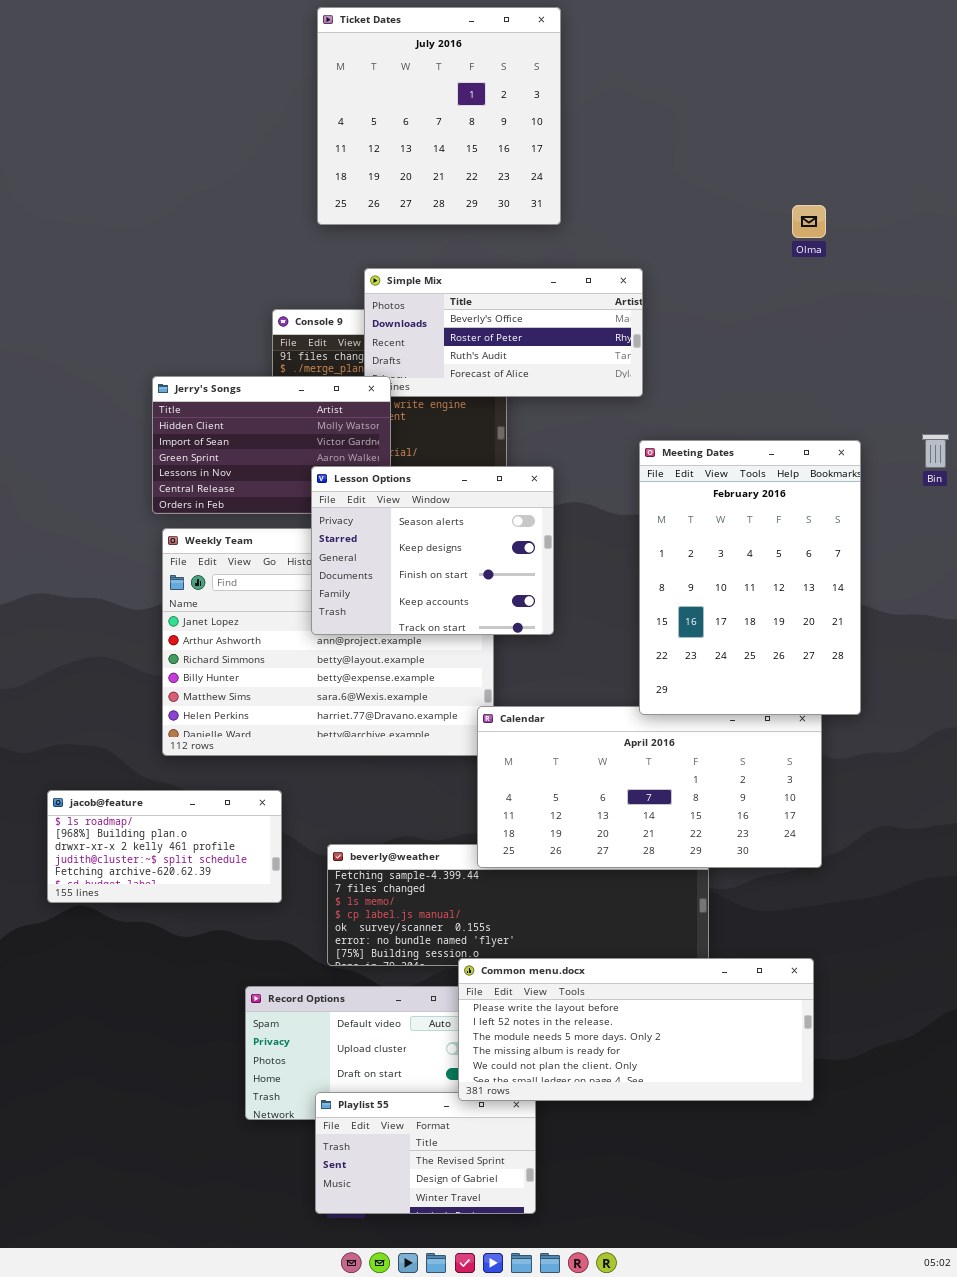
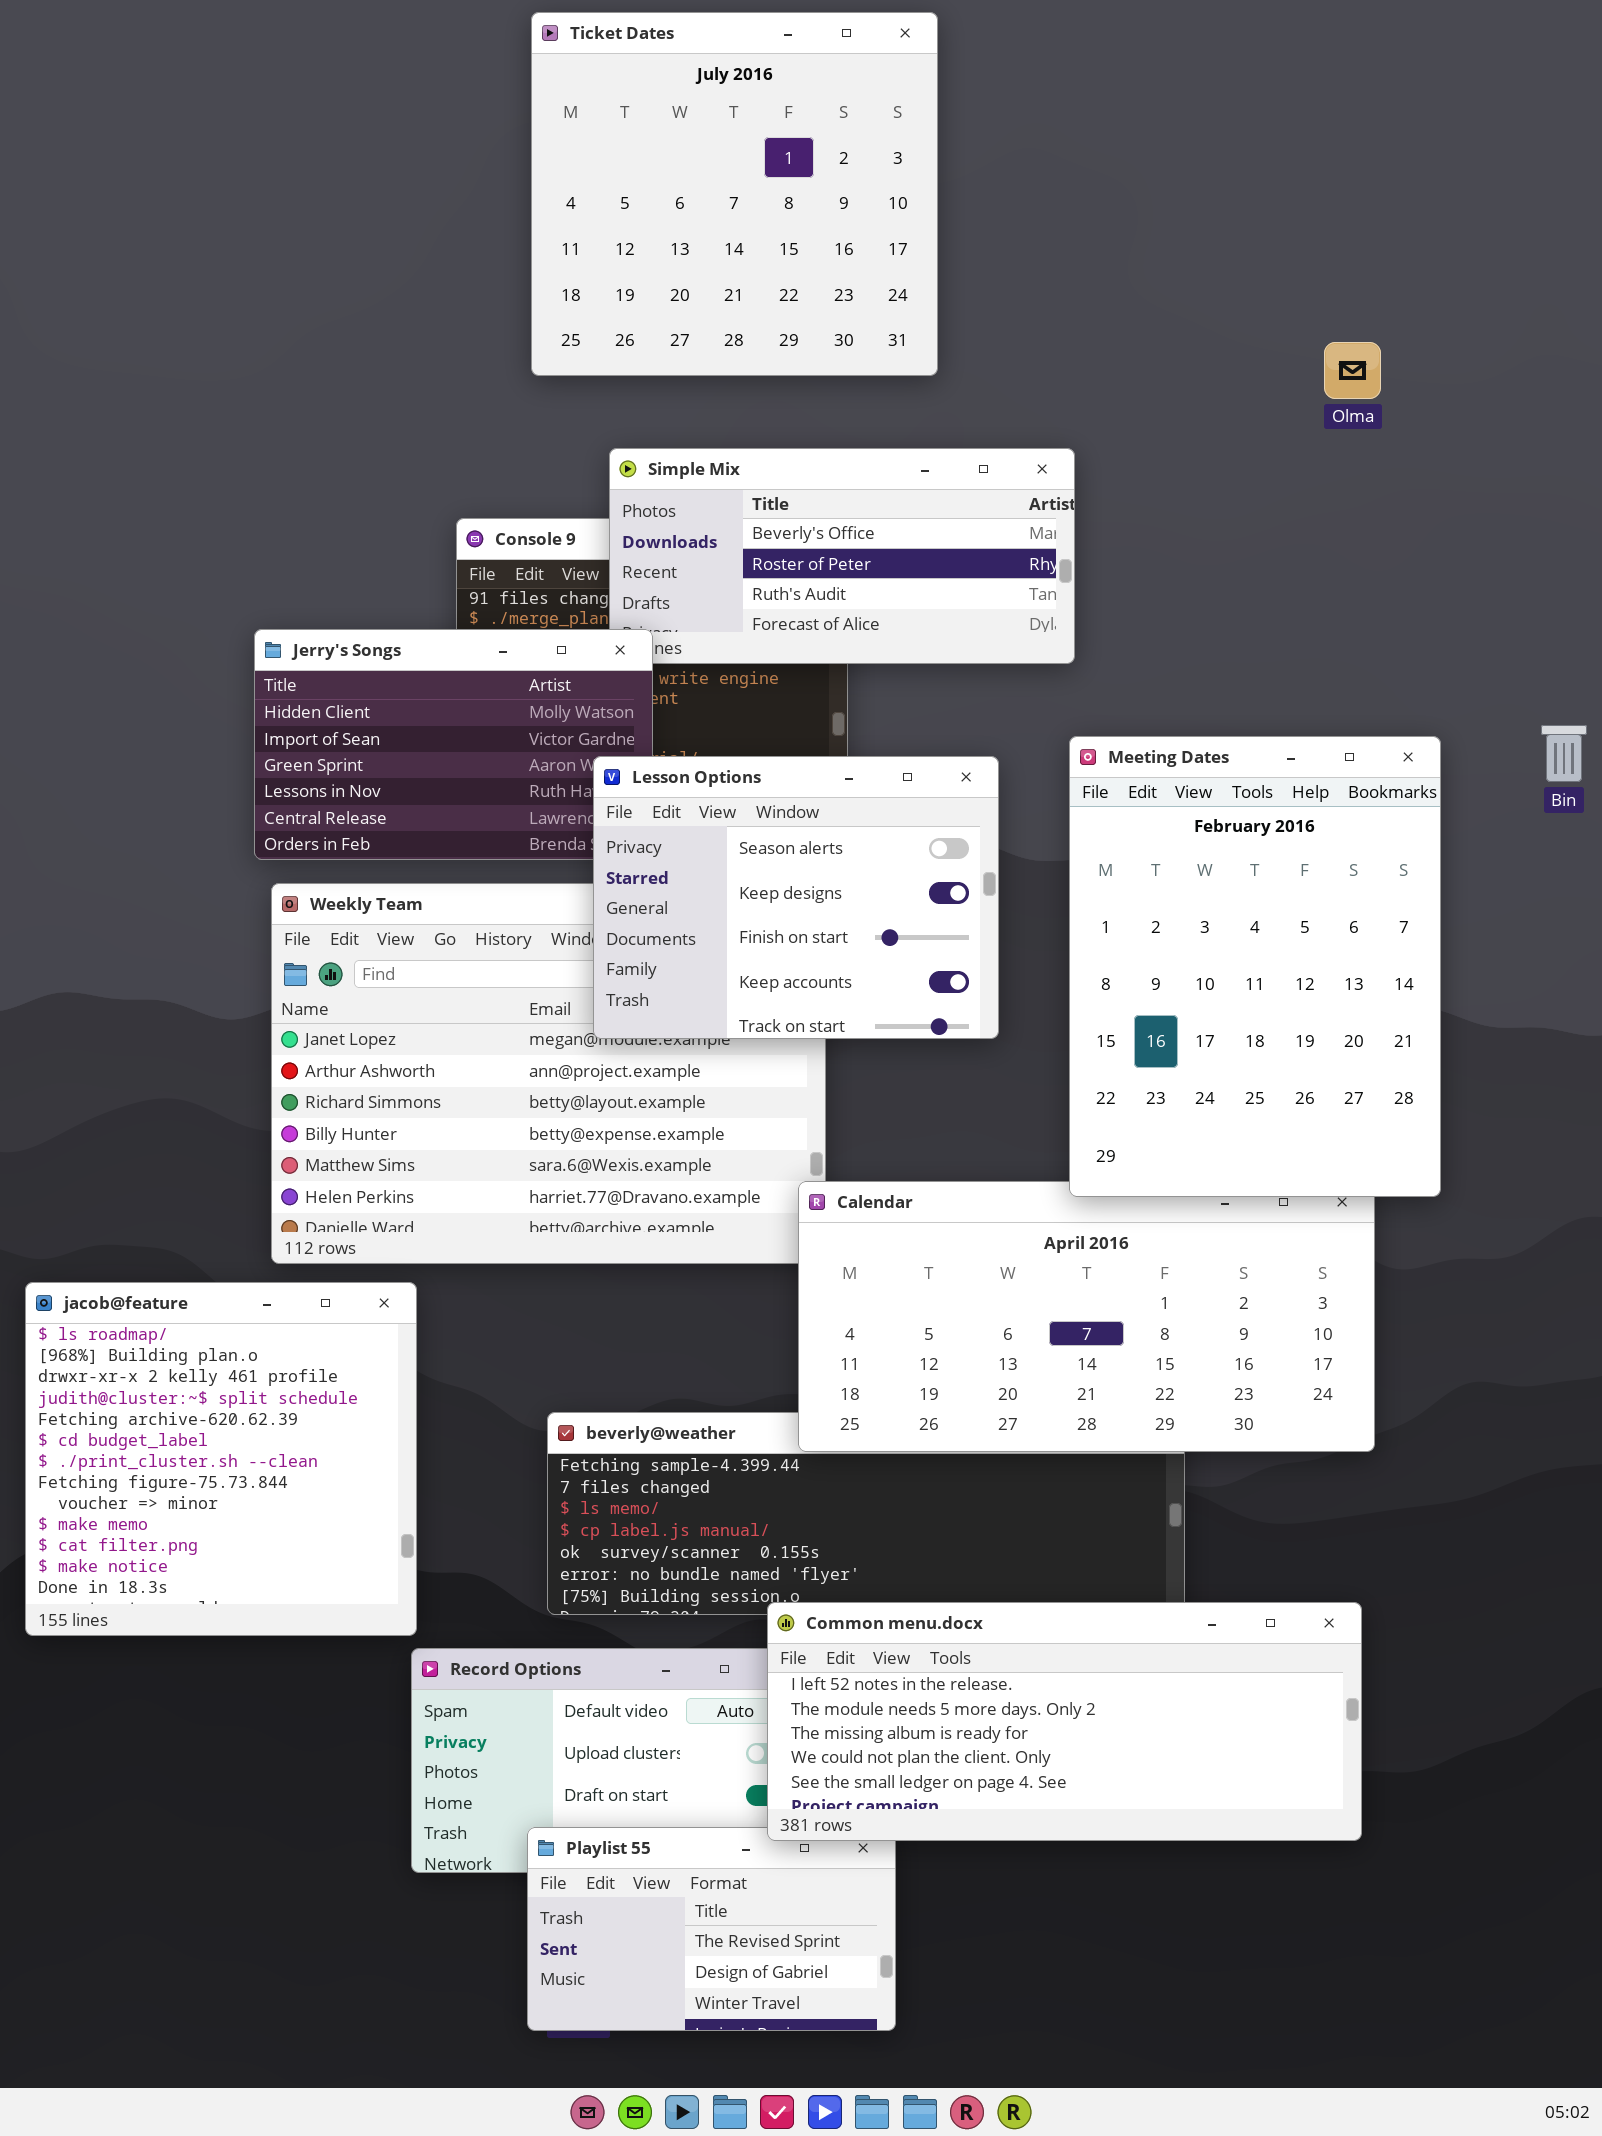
Lesson Options: [311,466,554,635] -> [593,756,999,1039], moved
jacob@feature: [47,790,282,903] -> [25,1282,417,1636], moved, resized
Common menu.docx: [458,958,814,1101] -> [767,1602,1362,1841], scrolled down 1 row

